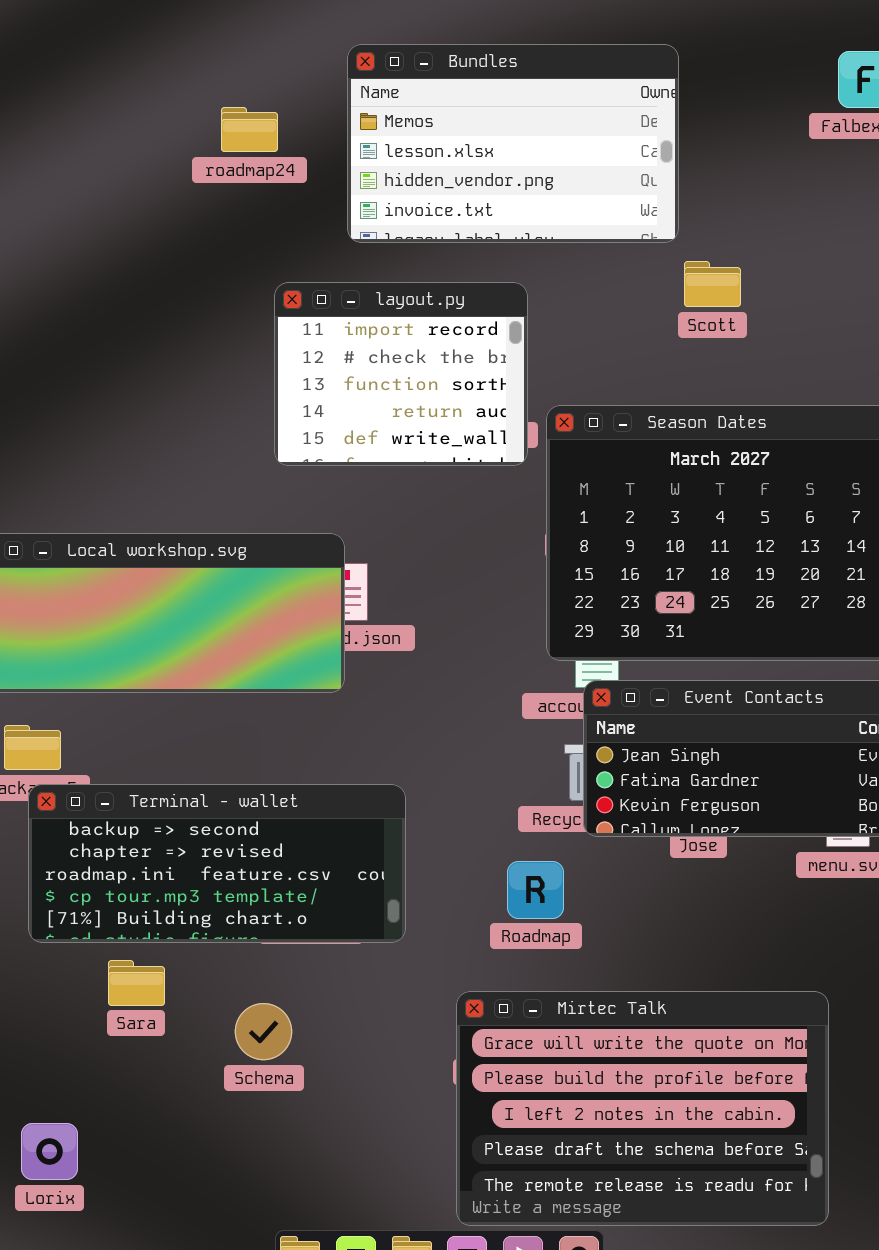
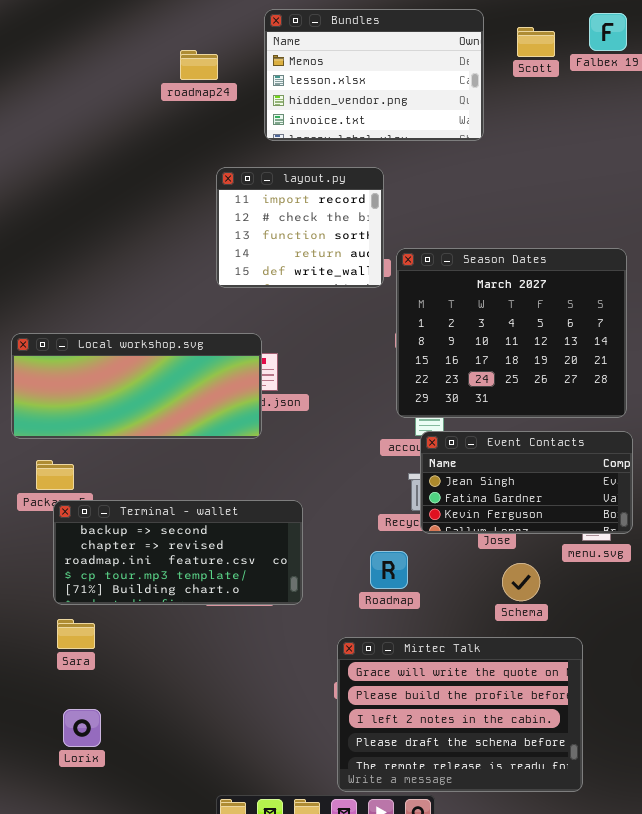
Scott: [684,261,741,307] -> [517,27,555,57], moved
Sara: [108,960,165,1006] -> [57,619,95,649], moved
Schema: [235,1003,292,1060] -> [502,563,540,601], moved
Lorix: [21,1123,78,1180] -> [63,709,101,747], moved

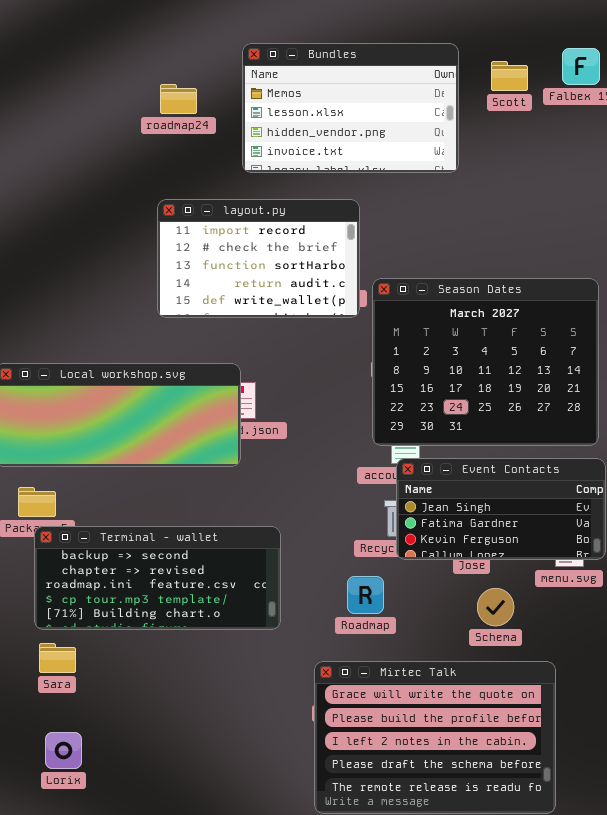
layout.py: [216,167,384,288] -> [157,199,360,318], resized

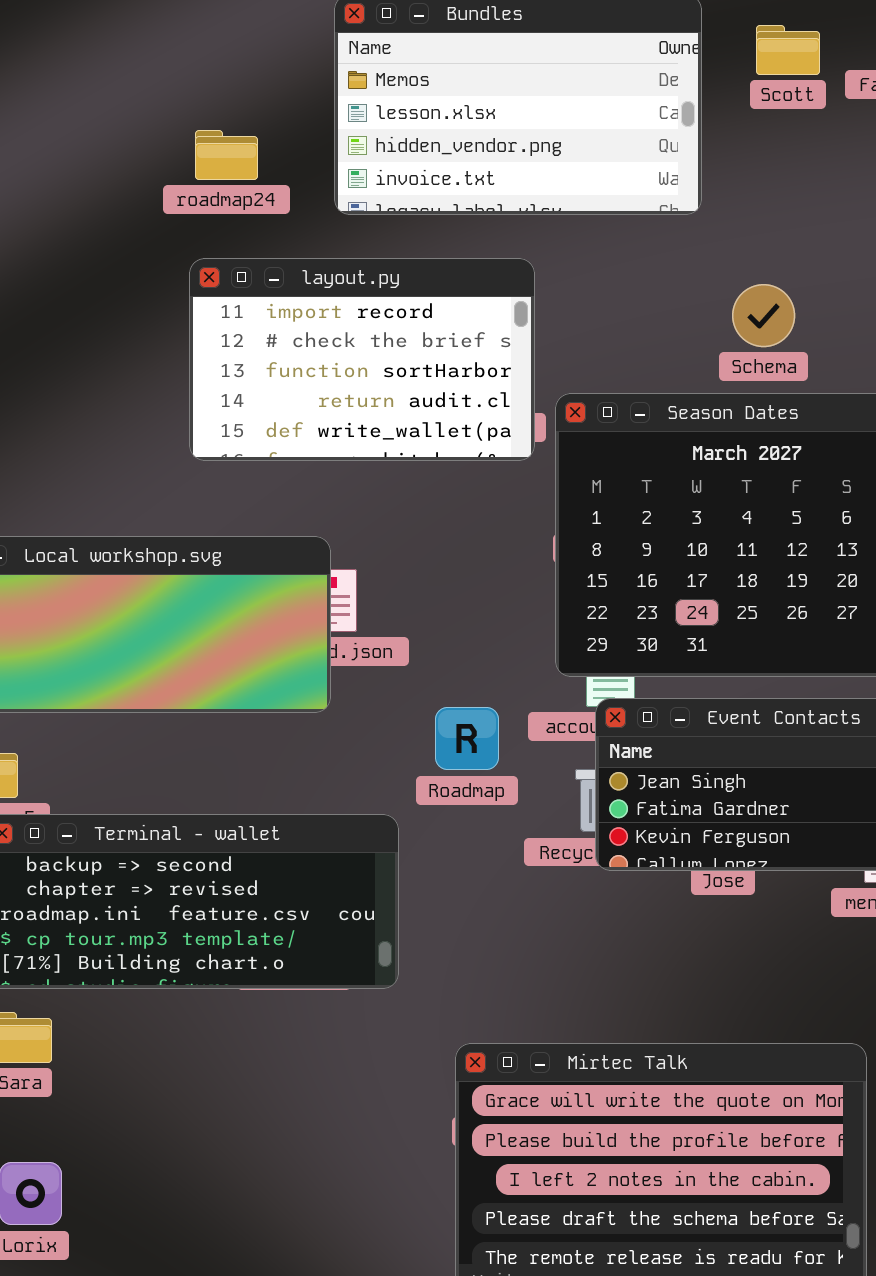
roadmap24: [160,84,197,114] -> [195,130,258,180], moved
Roadmap: [347,576,384,614] -> [435,707,499,770], moved
Schema: [477,588,514,626] -> [732,284,795,347], moved

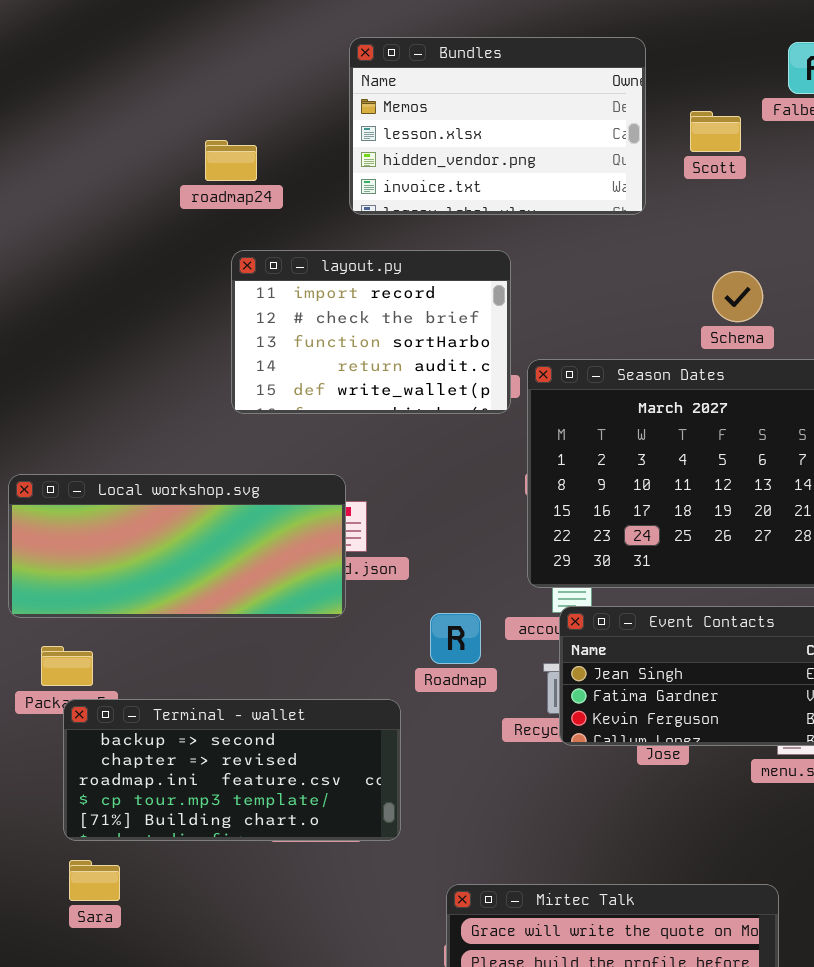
Scott: [756,25,820,75] -> [690,111,741,152], moved
roadmap24: [195,130,258,180] -> [205,140,257,181], moved
Schema: [732,284,795,347] -> [712,271,763,322], moved

